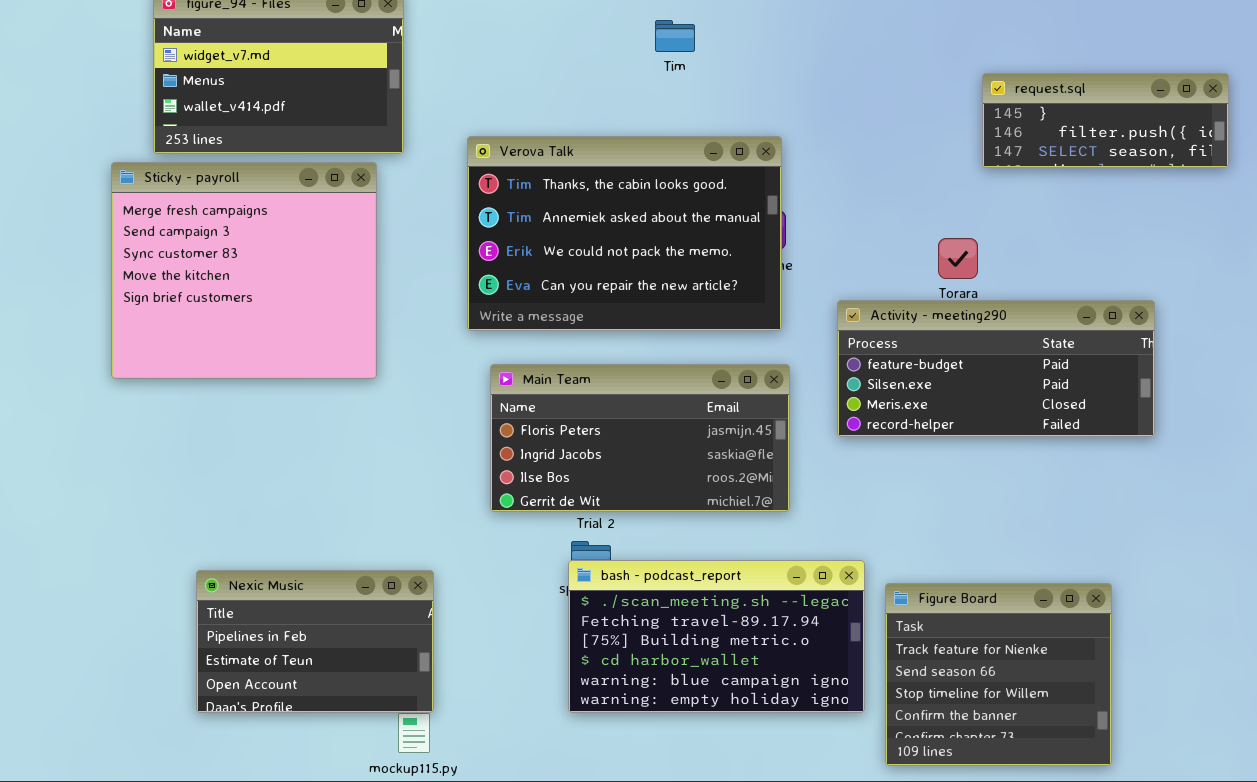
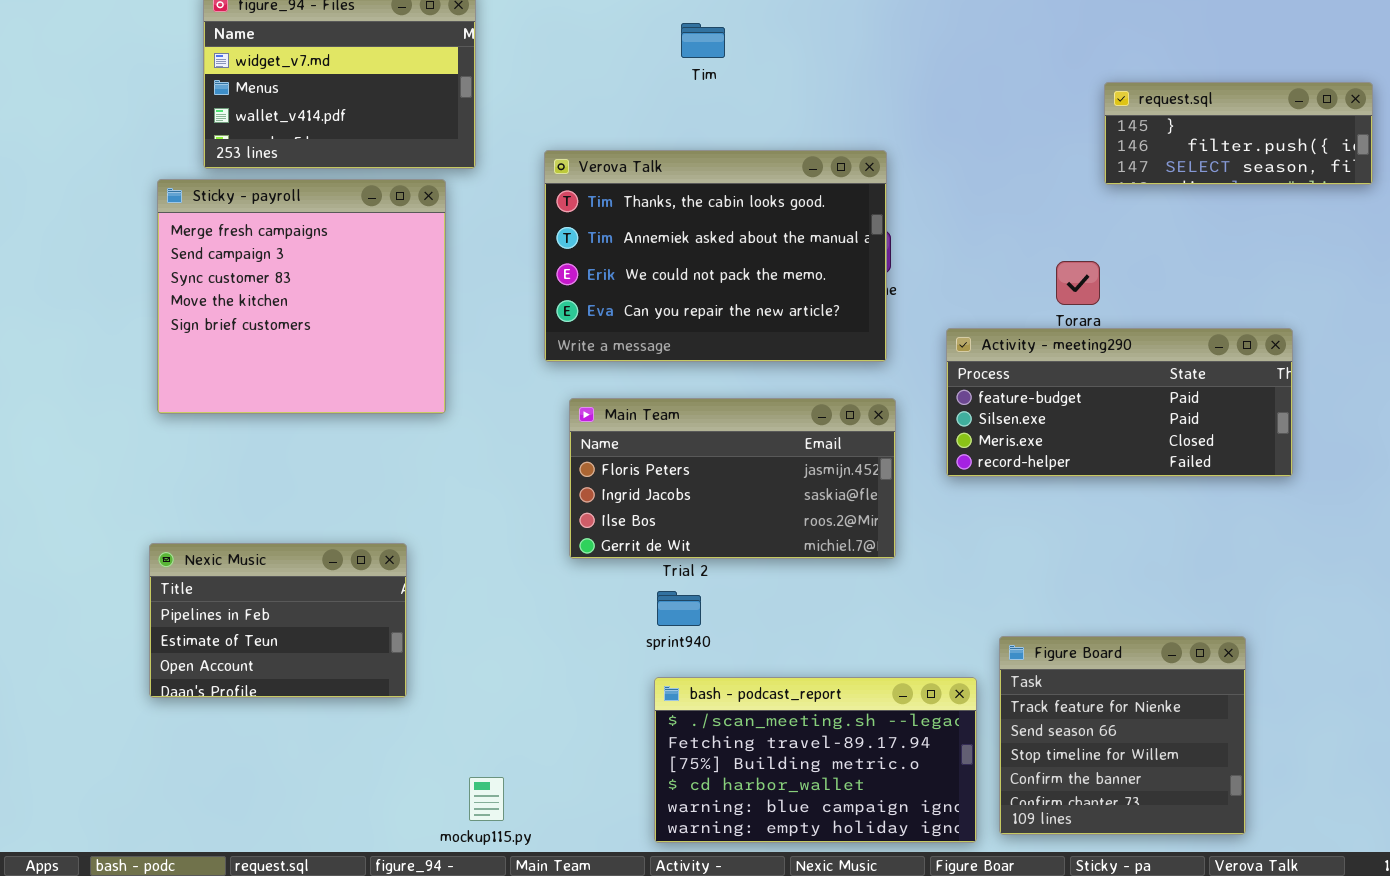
Tim: [655,20,695,52] -> [681,23,725,58], moved
bash - podcast_report: [568,560,865,713] -> [654,677,977,843], moved
Nexic Music: [196,570,434,713] -> [149,543,407,698], moved

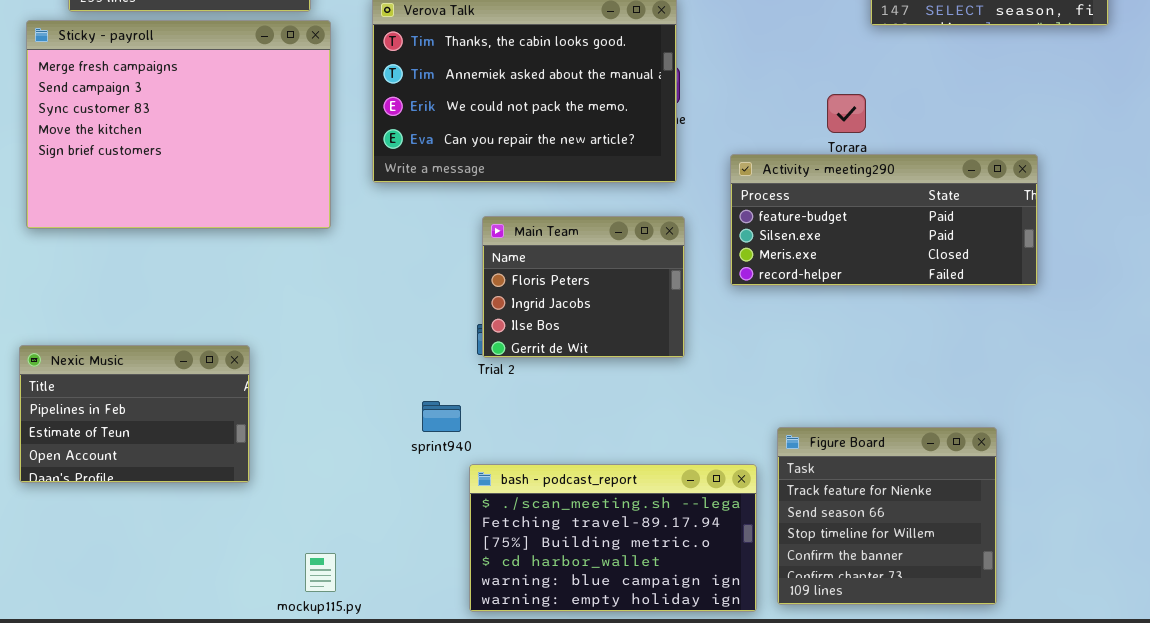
Sticky - payroll: [157,179,446,414] -> [26,20,331,229], resized
Main Team: [569,398,896,559] -> [482,216,685,358], resized
sprint940: [657,591,701,626] -> [422,401,461,432], moved

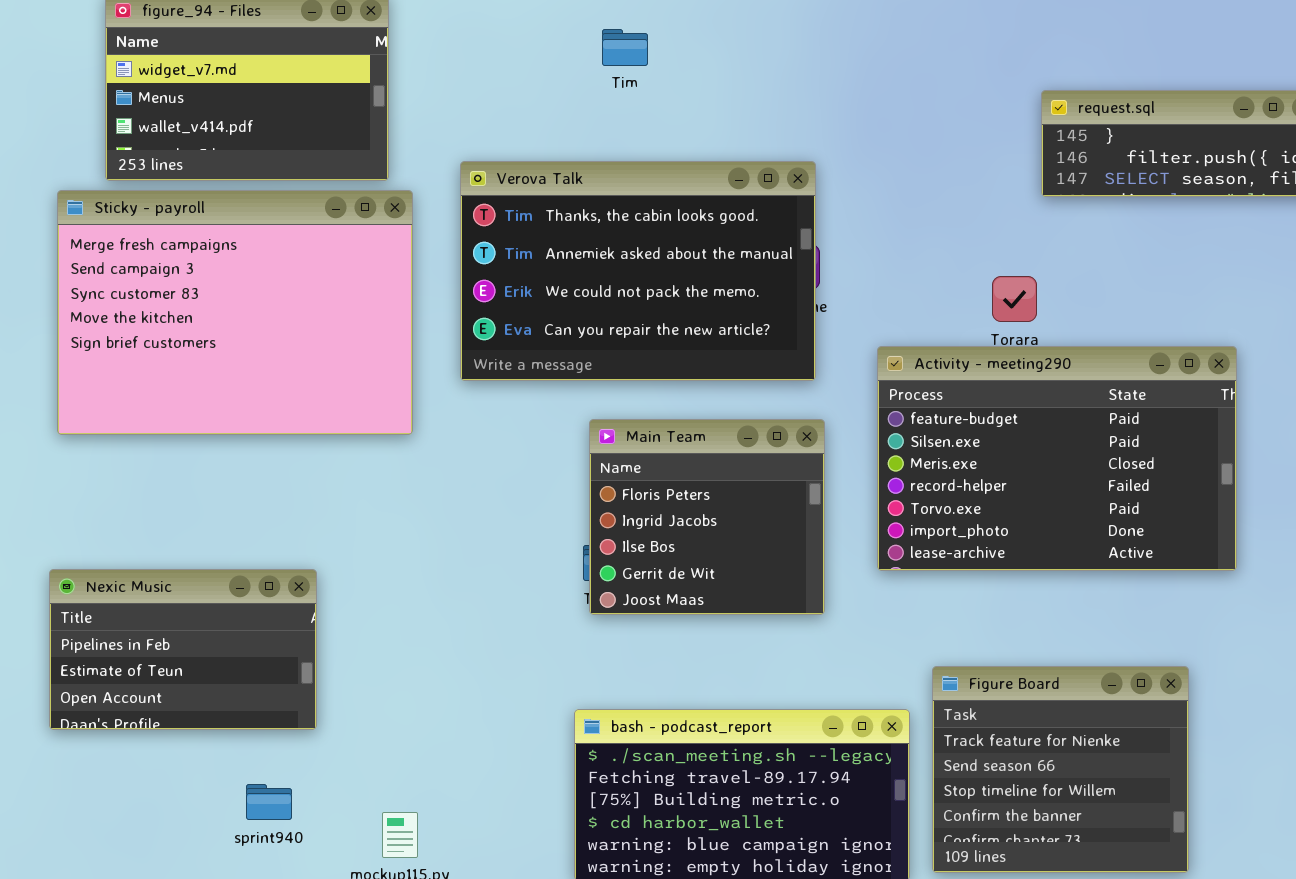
Activity - meeting290: [730,154,1038,286] -> [877,346,1237,571], resized
Main Team: [482,216,685,358] -> [589,419,825,615], resized
sprint940: [422,401,461,432] -> [246,784,292,820], moved

